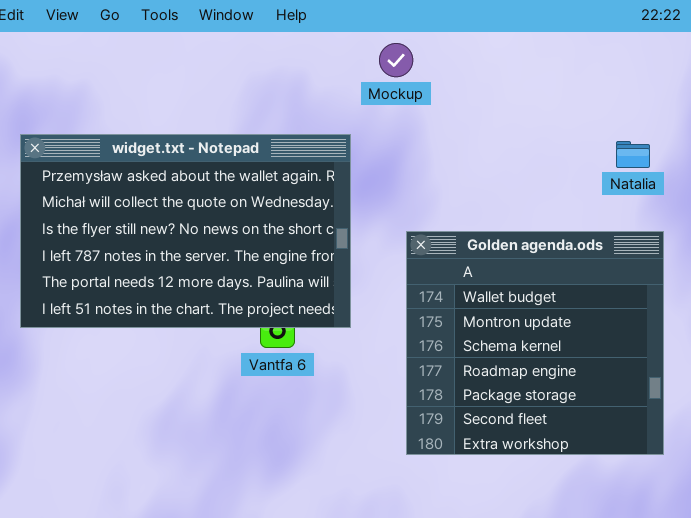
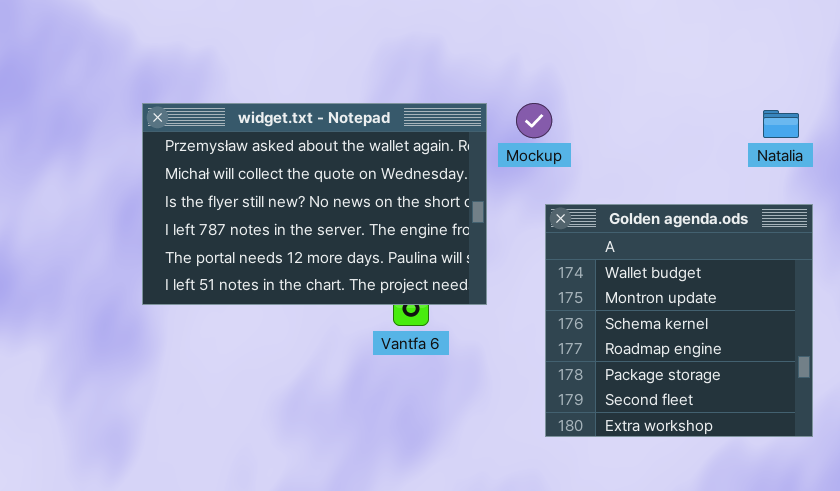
Mockup: [379,43,413,77] -> [516,103,552,138], moved

